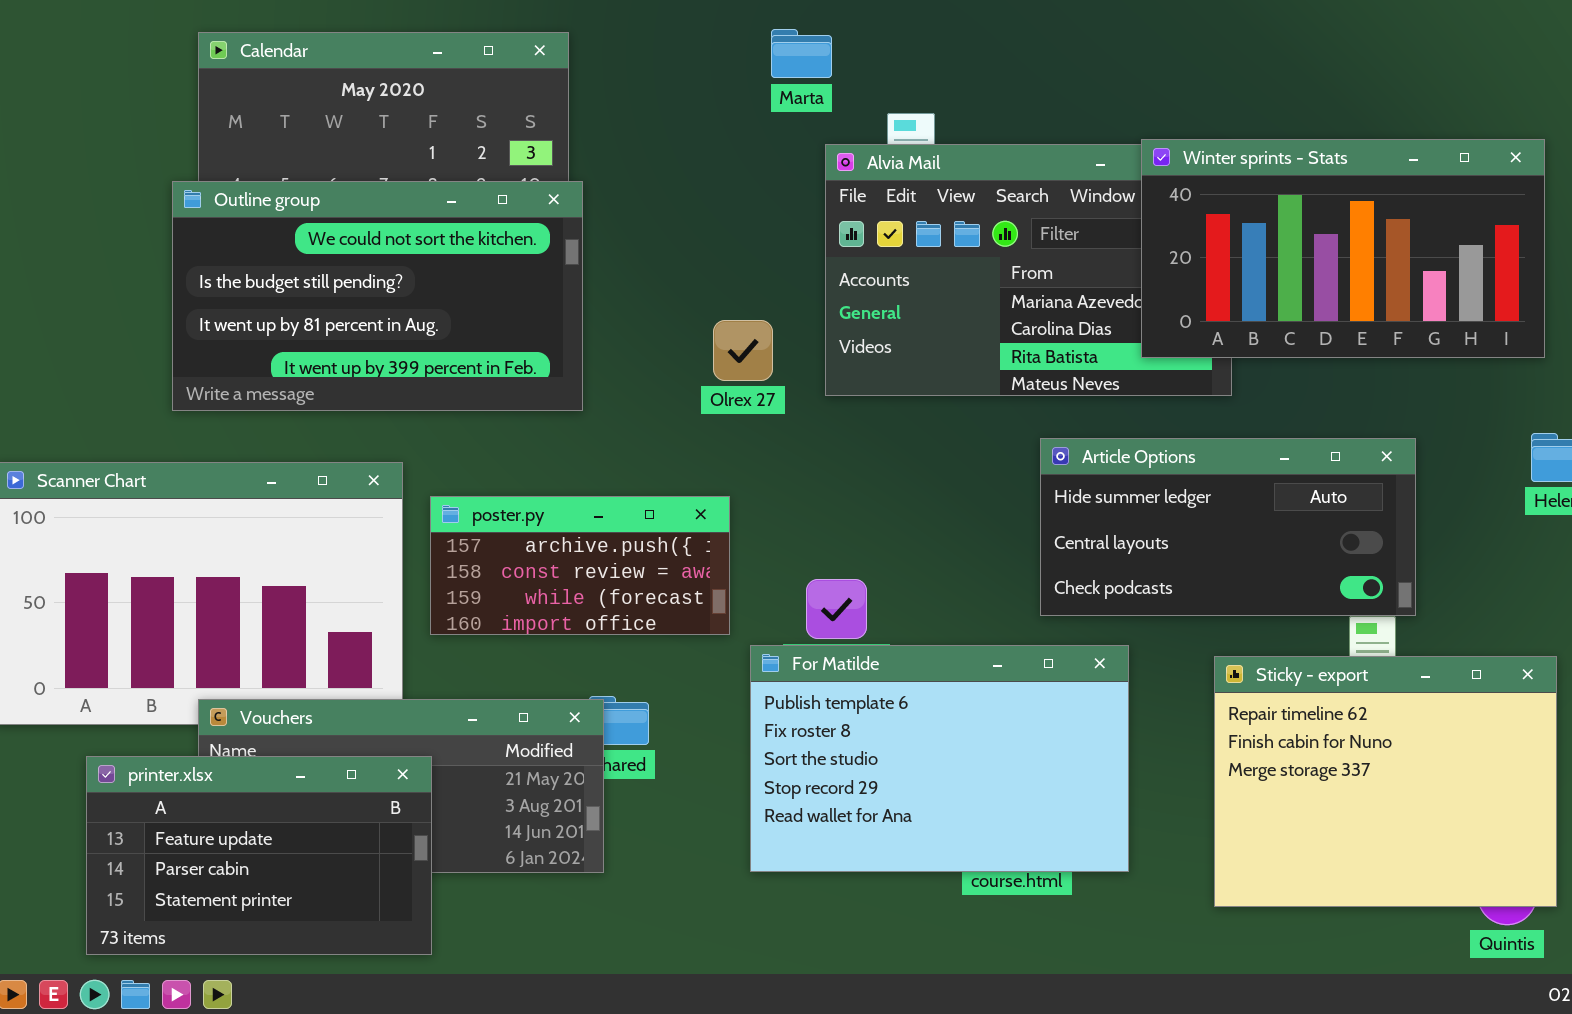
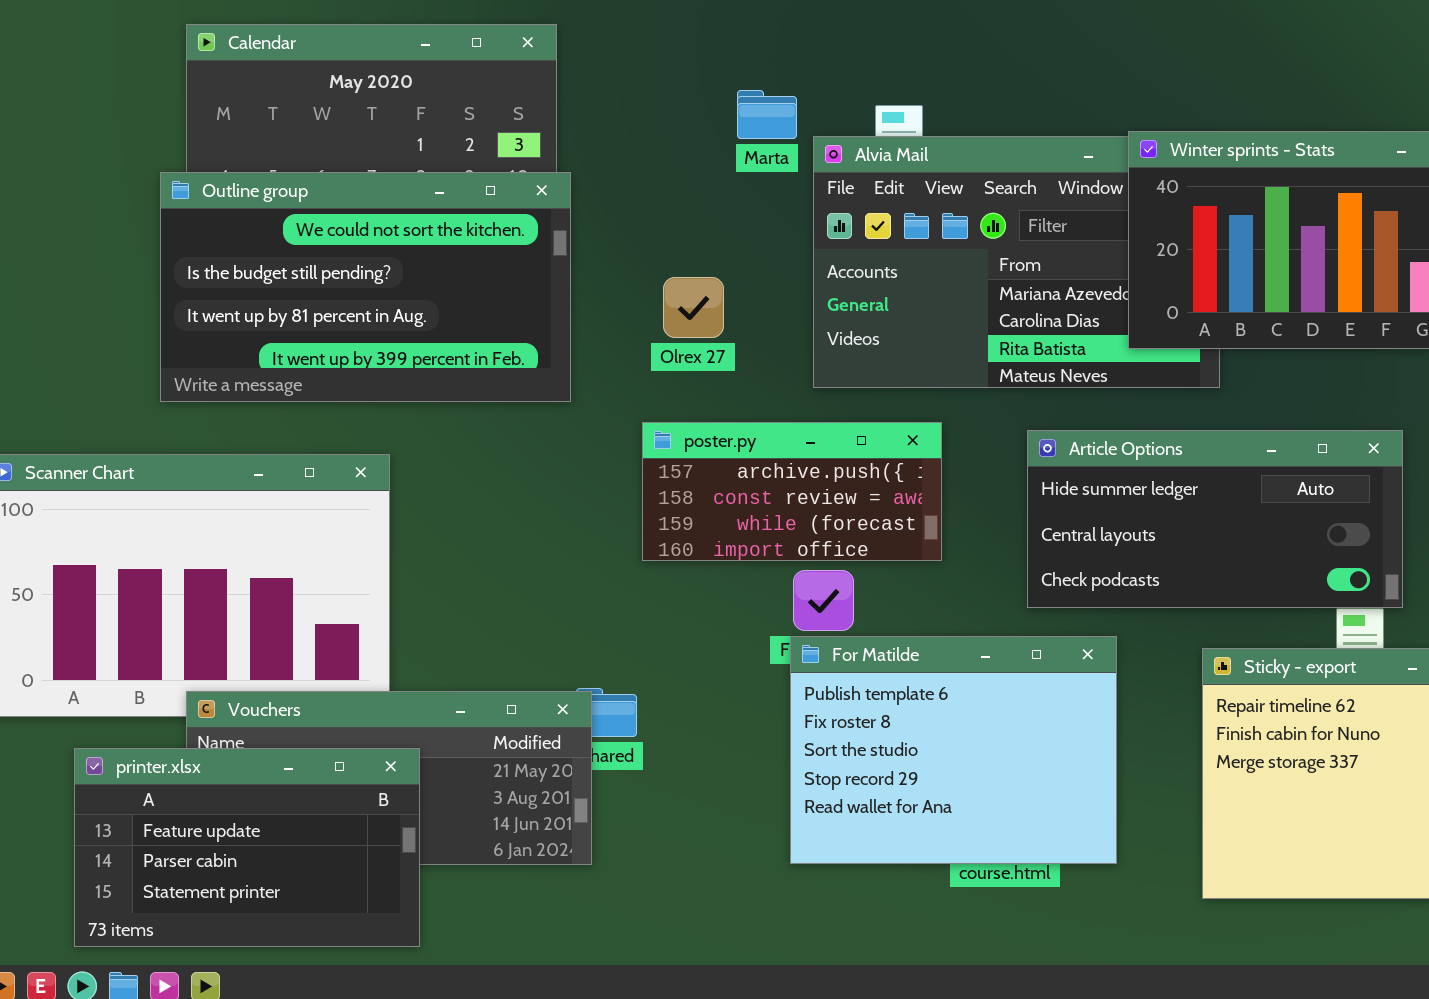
Marta: [771,29,832,78] -> [737,90,797,139], moved
Olrex 27: [713,320,773,381] -> [663,277,724,338], moved
poster.py: [430,496,730,635] -> [642,422,942,561], moved
For Matilde: [750,645,1129,872] -> [790,636,1117,864], resized

